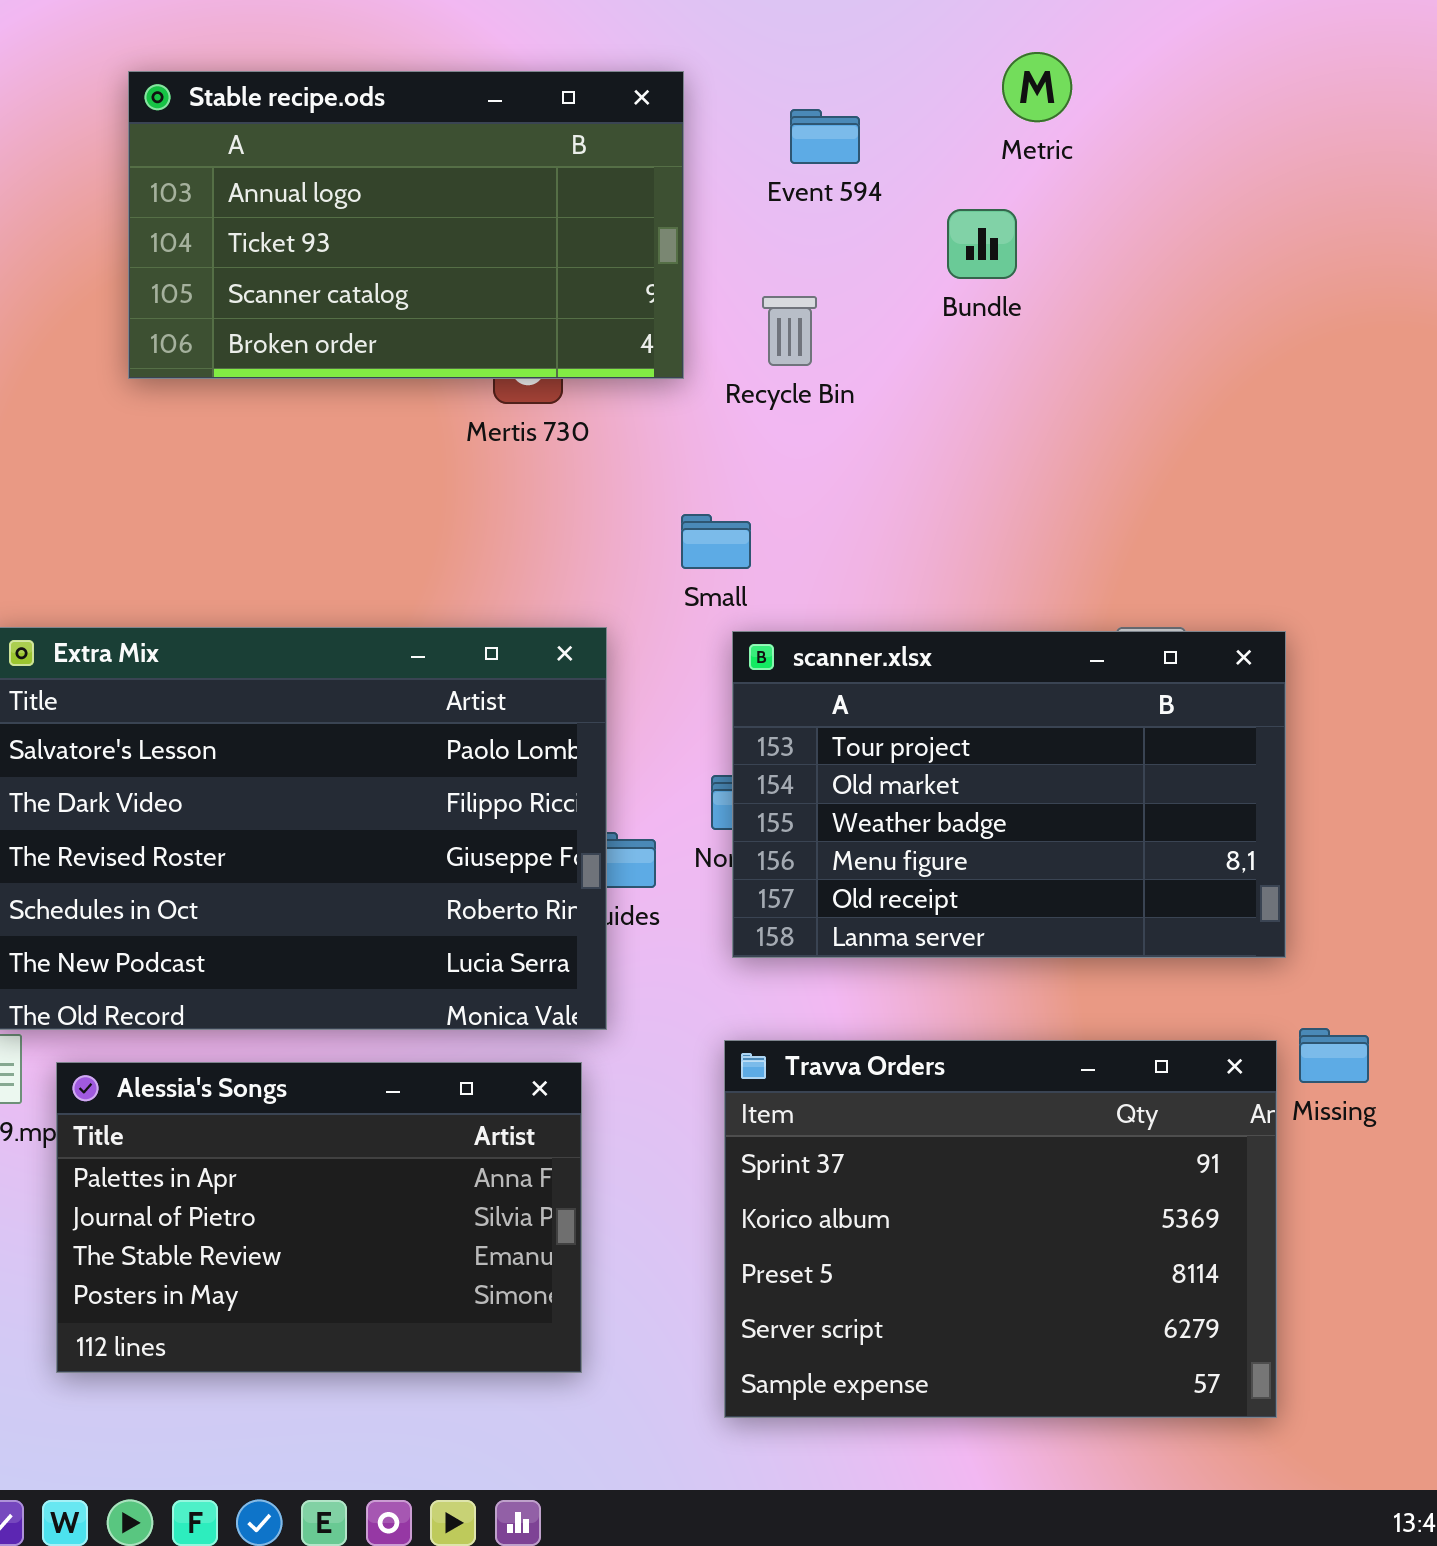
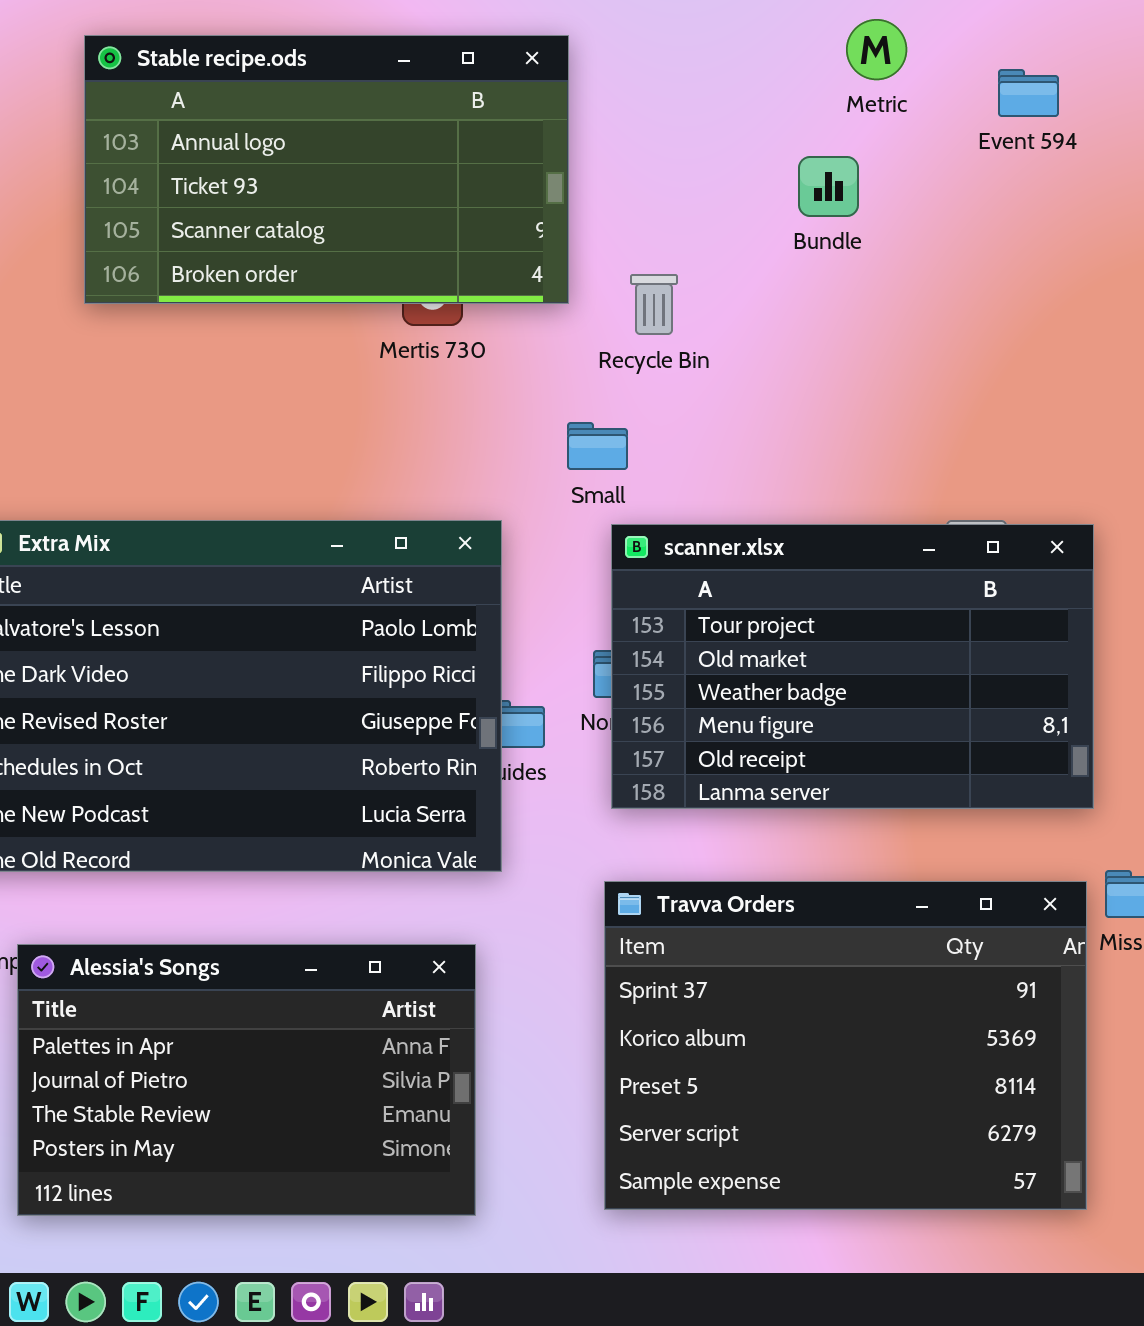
Event 594: [790,109,860,164] -> [998,69,1059,117], moved
Recycle Bin: [762,296,817,366] -> [630,274,678,335], moved
Alessia's Songs: [56,1062,582,1373] -> [17,944,476,1216], moved

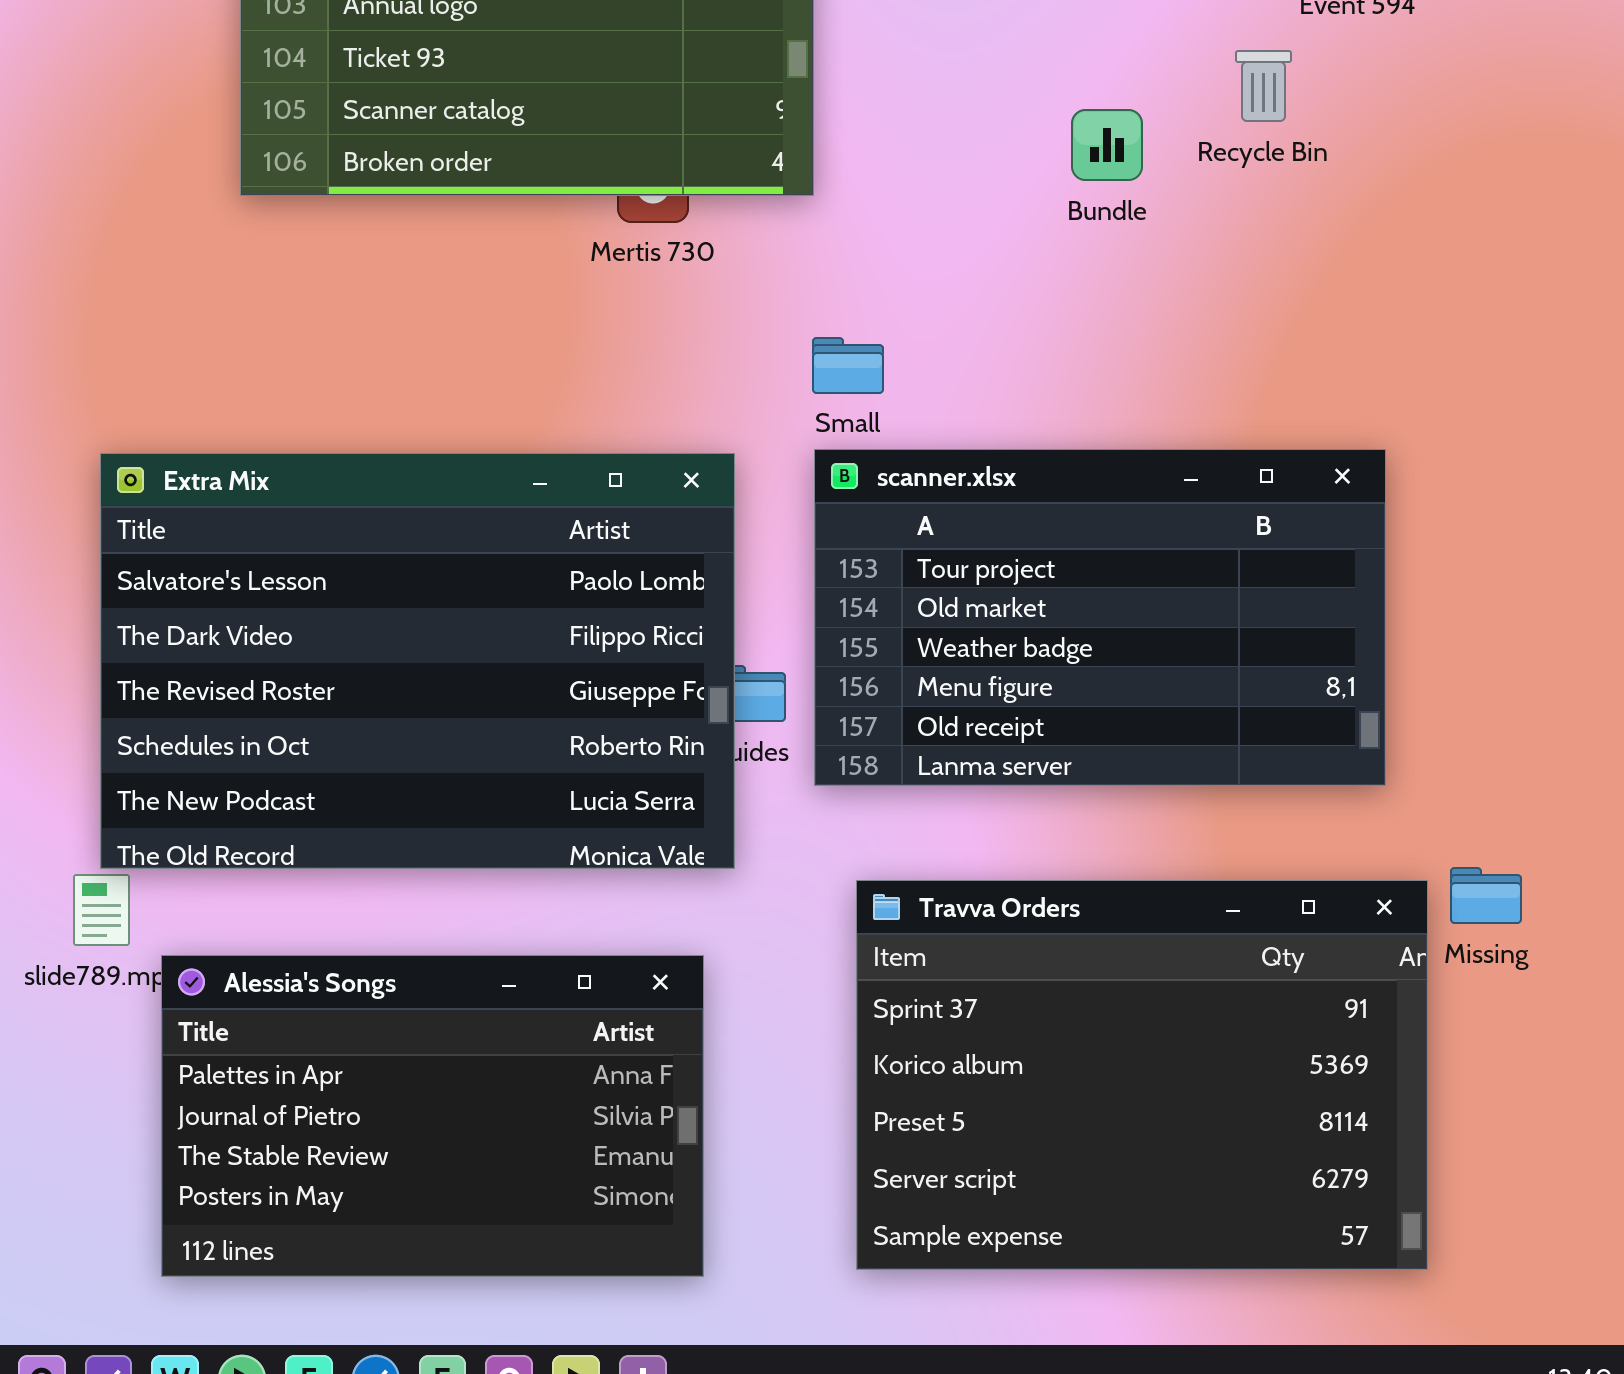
Bundle: [798,156,859,217] -> [1071,109,1143,181], moved
Recycle Bin: [630,274,678,335] -> [1235,50,1292,122], moved
scanner.xlsx: [611,524,1094,809] -> [814,449,1386,786], moved

